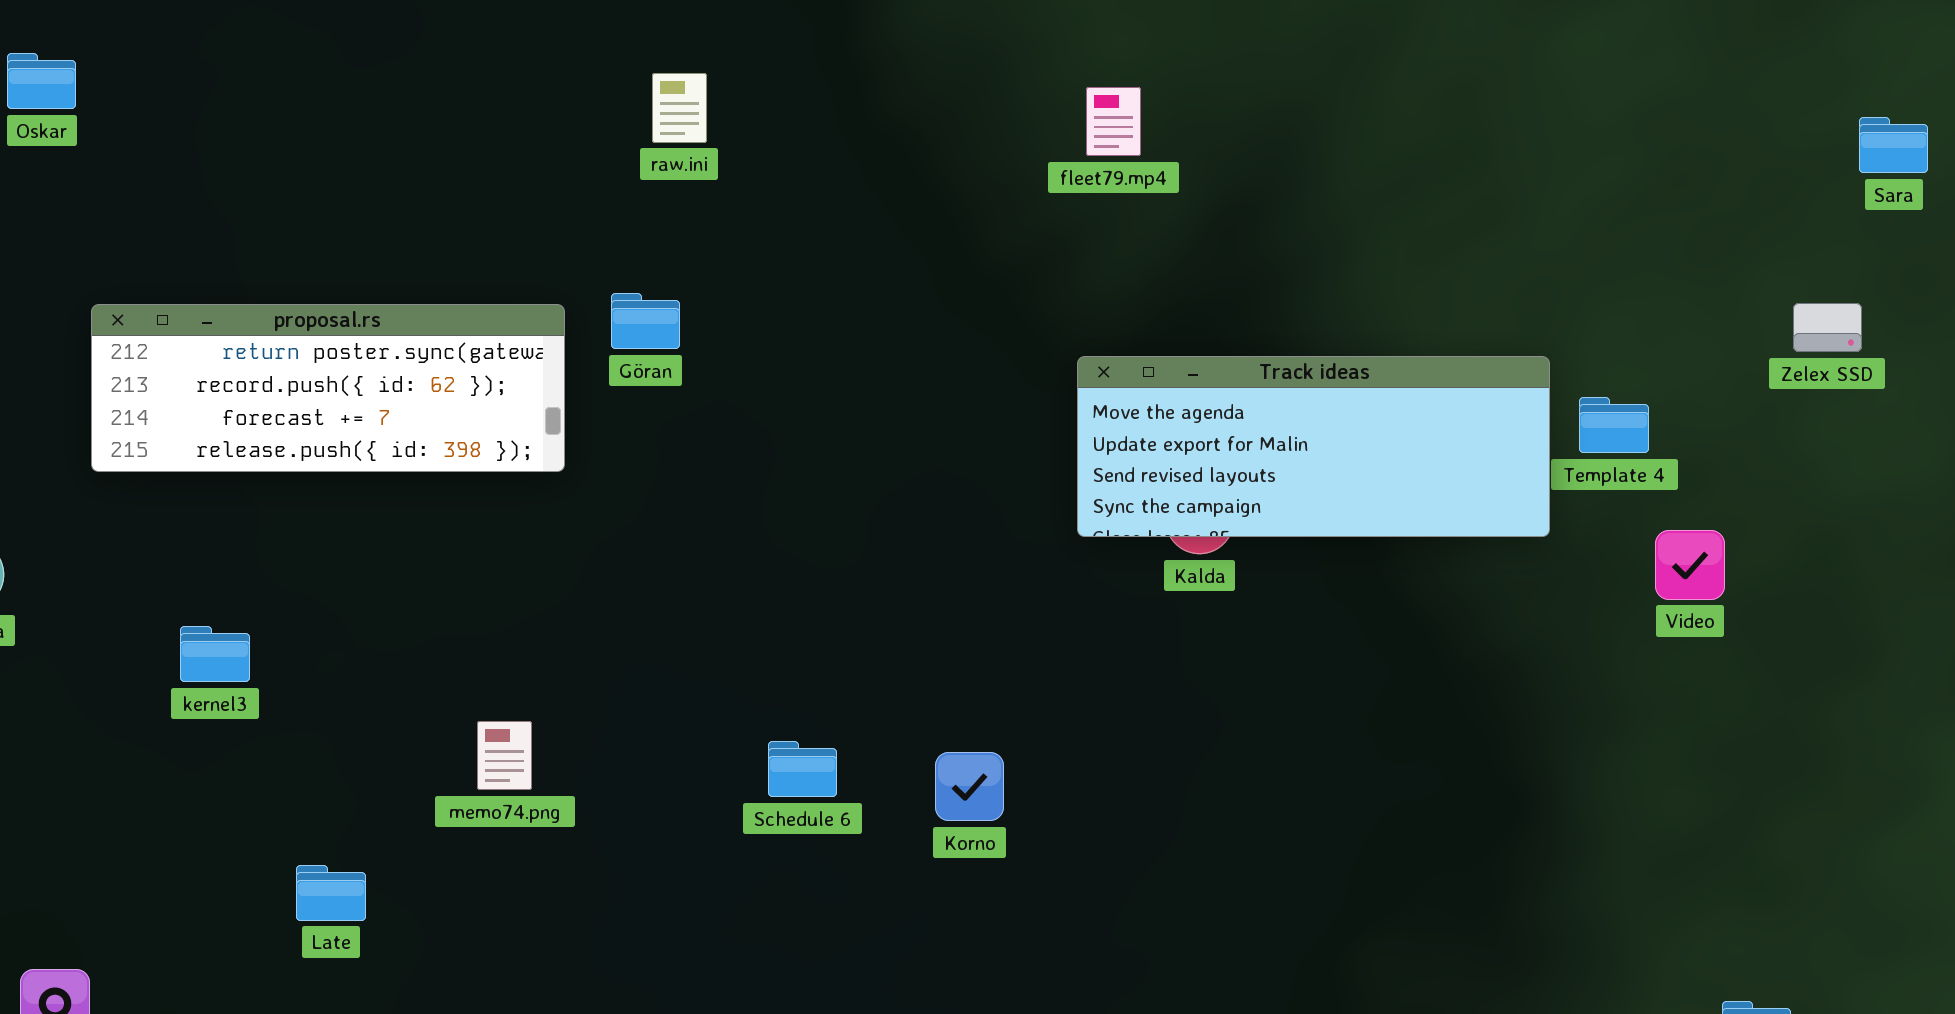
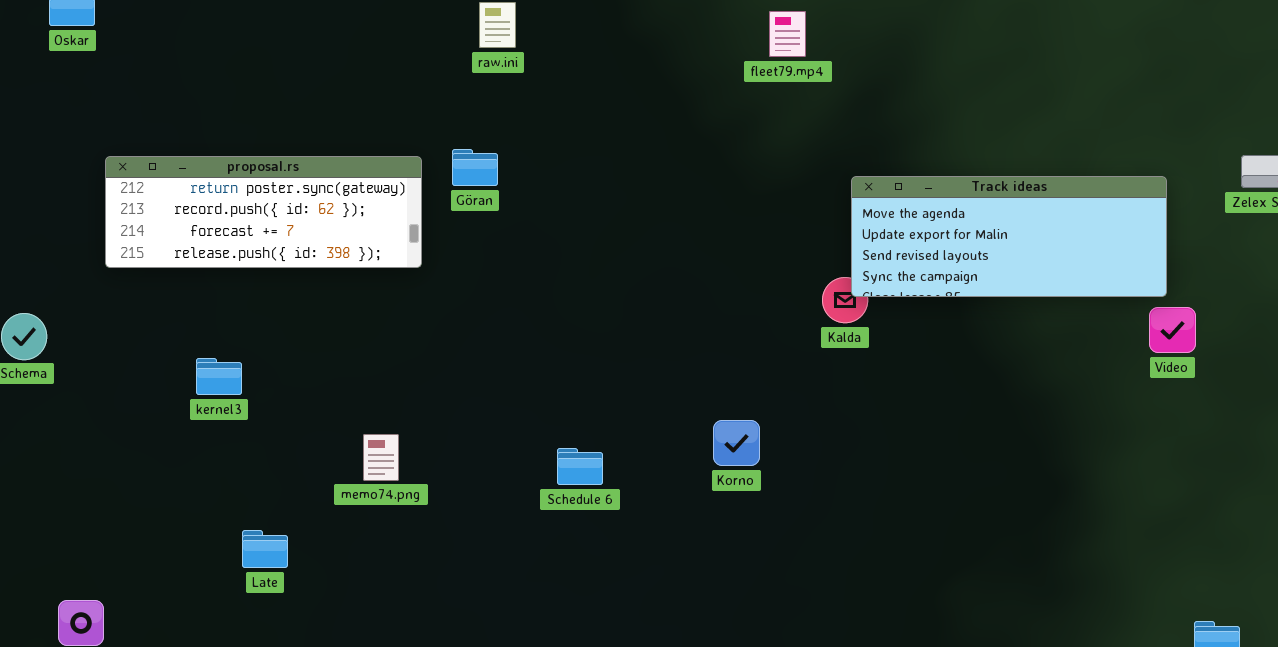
Track ideas: [1077,356,1550,537] -> [851,176,1167,297], moved
kernel3: [180,626,250,682] -> [196,358,242,395], moved
Korno: [935,752,1004,821] -> [713,420,760,466], moved

